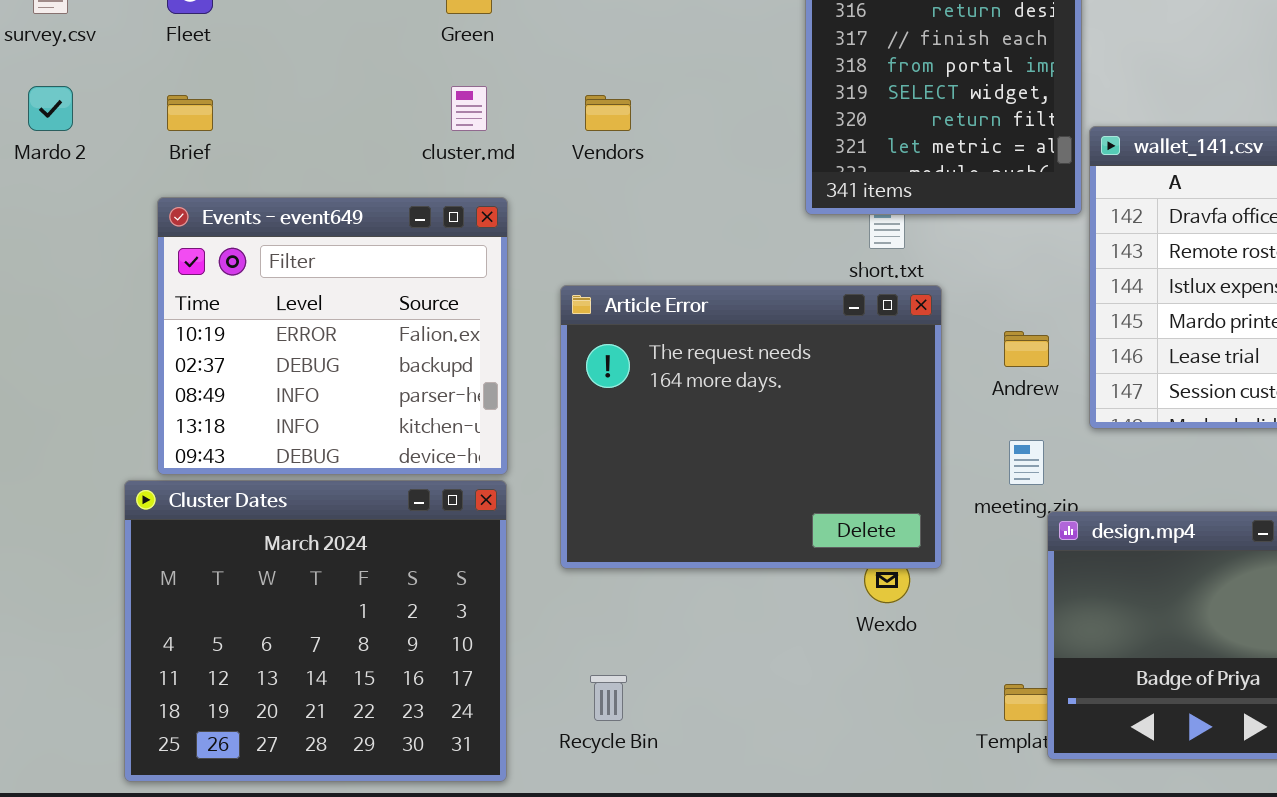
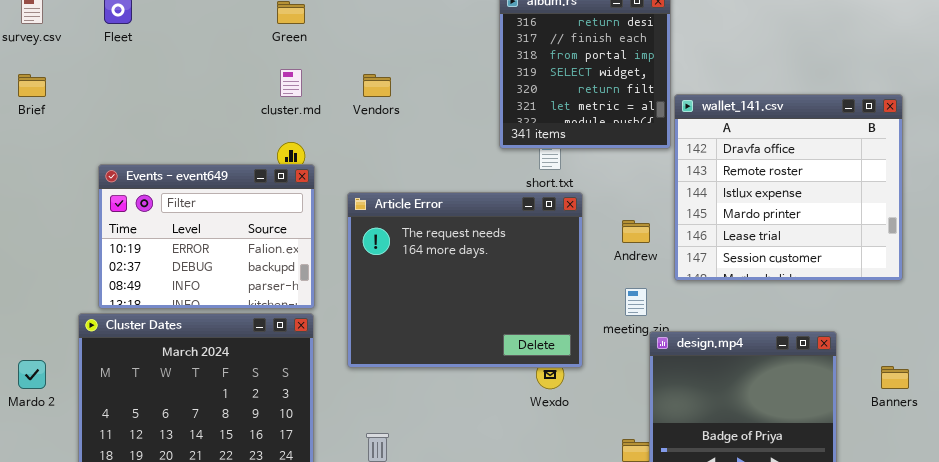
Mardo 2: [28,86,73,131] -> [18,360,46,389], moved
Brief: [167,95,213,131] -> [18,74,46,97], moved
Events - event649: [157,197,508,475] -> [98,164,315,309], resized

